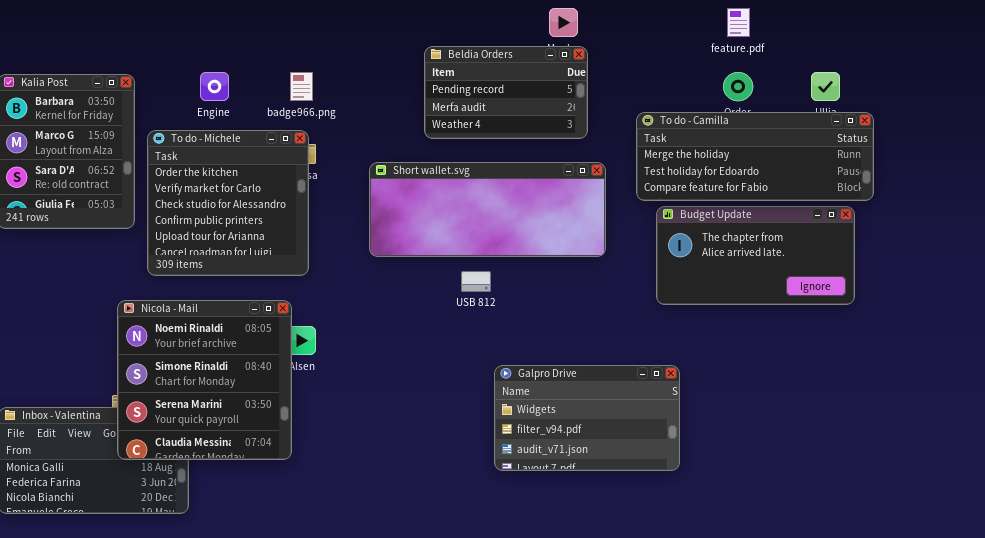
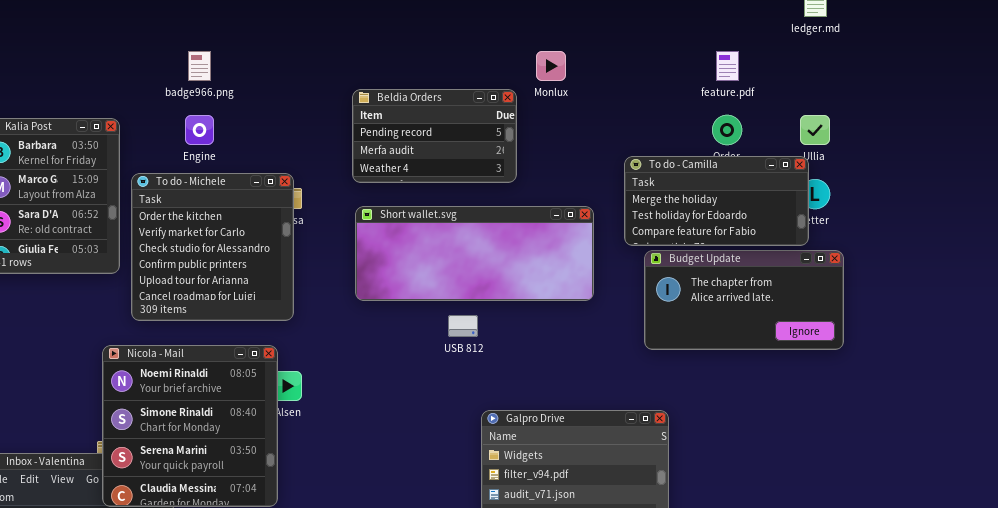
Beldia Orders: [424,46,588,139] -> [352,89,517,183], moved
badge966.png: [290,72,313,101] -> [188,51,211,81], moved
To do - Camilla: [636,112,874,201] -> [624,156,809,246], resized

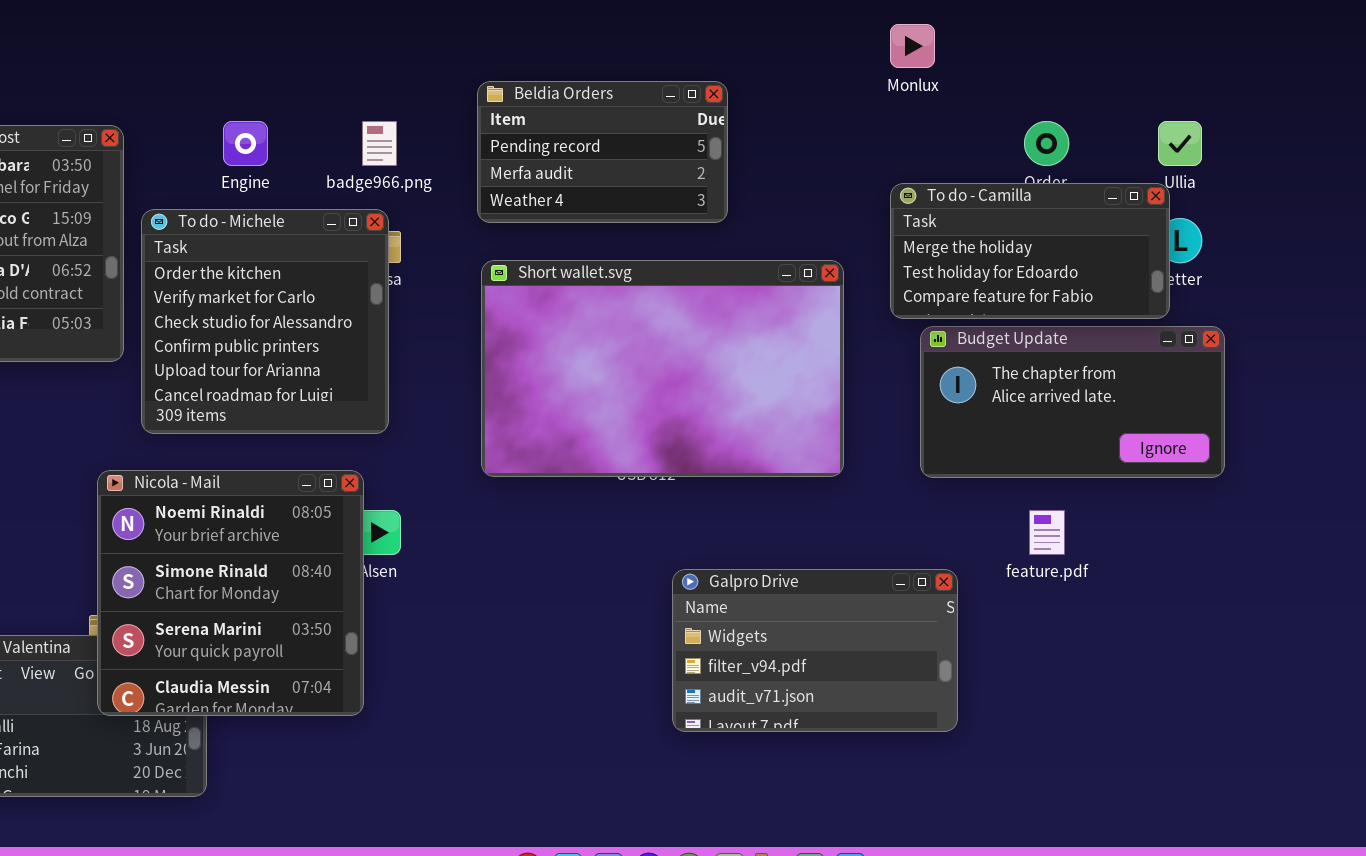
badge966.png: [188,51,211,81] -> [362,121,397,166], moved
Monlux: [536,51,566,81] -> [890,24,935,68], moved
feature.pdf: [716,51,739,81] -> [1029,510,1065,555], moved
Short wallet.svg: [355,206,594,301] -> [481,260,844,477], resized

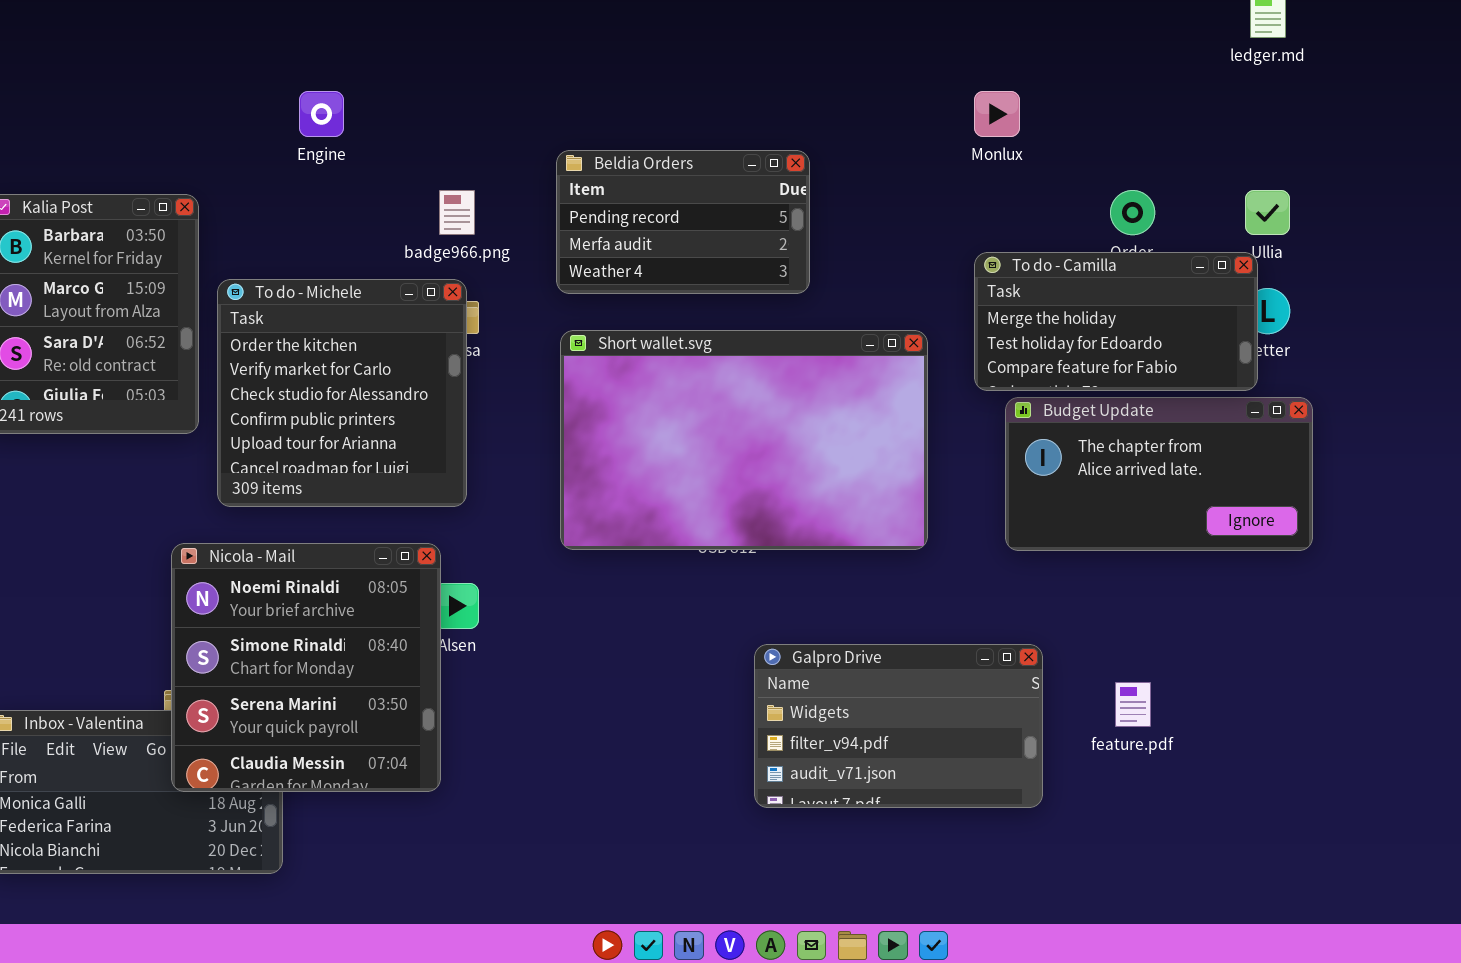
Engine: [223,121,268,166] -> [299,91,344,137], moved
feature.pdf: [1029,510,1065,555] -> [1115,682,1151,727], moved

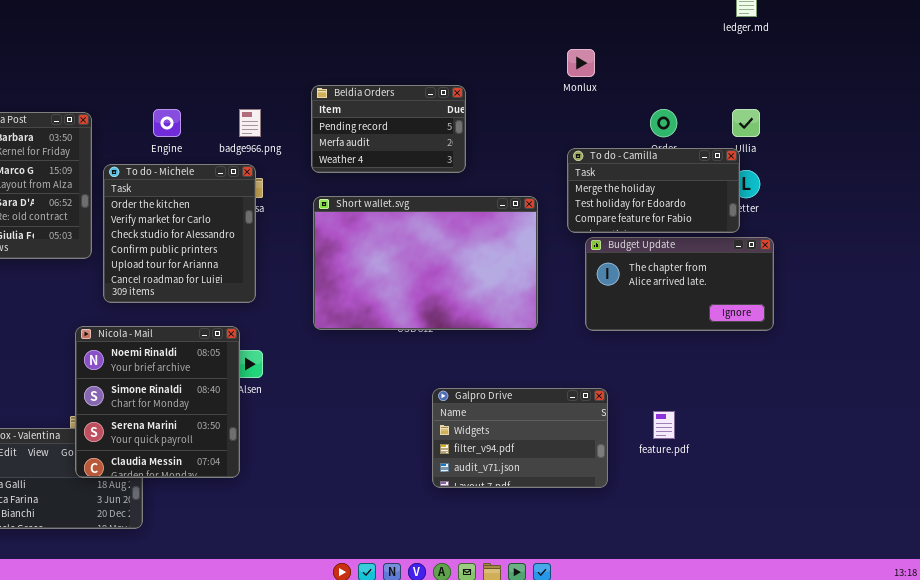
Engine: [299,91,344,137] -> [153,109,181,137], moved

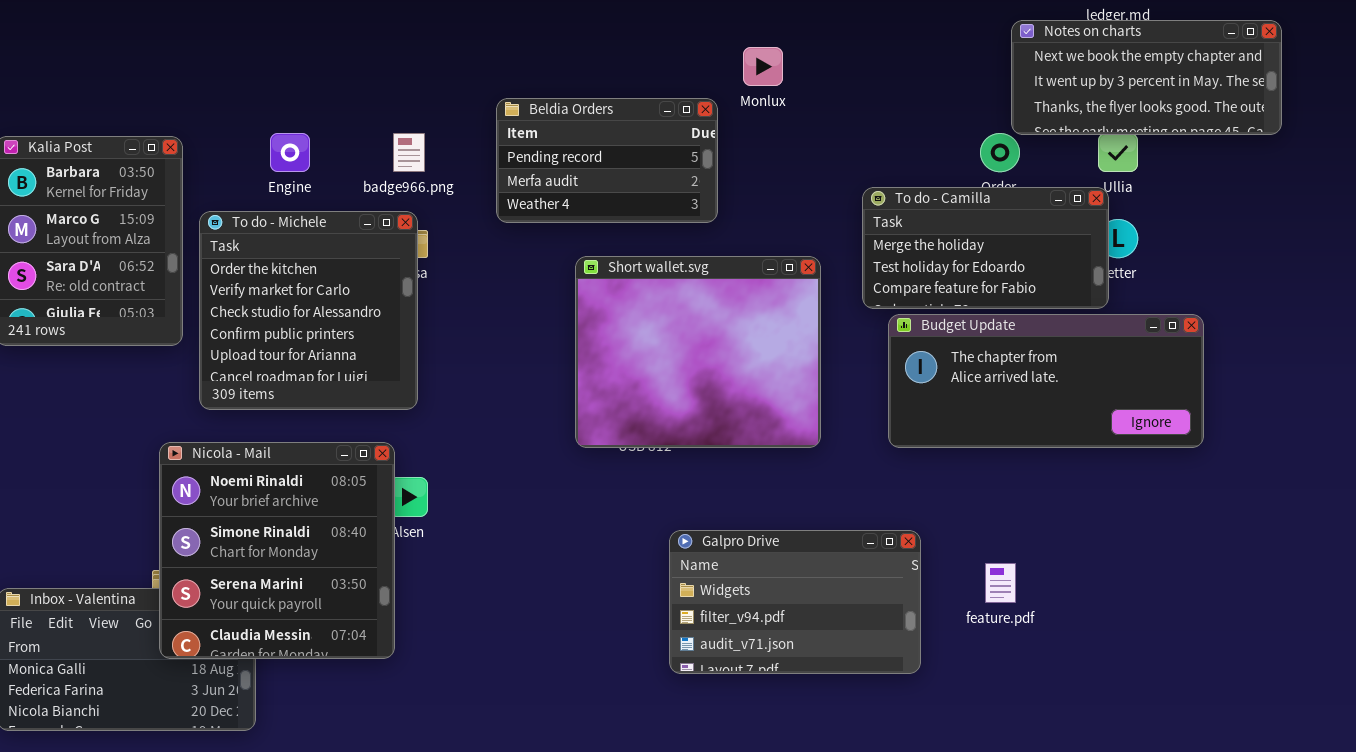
Notes on charts: none -> [1011,20,1282,135], opened
Monlux: [567,49,595,77] -> [743,47,783,86], moved
Short wallet.svg: [313,196,538,330] -> [575,256,821,448], resized
Budget Update: [585,237,774,331] -> [888,314,1204,448], resized

